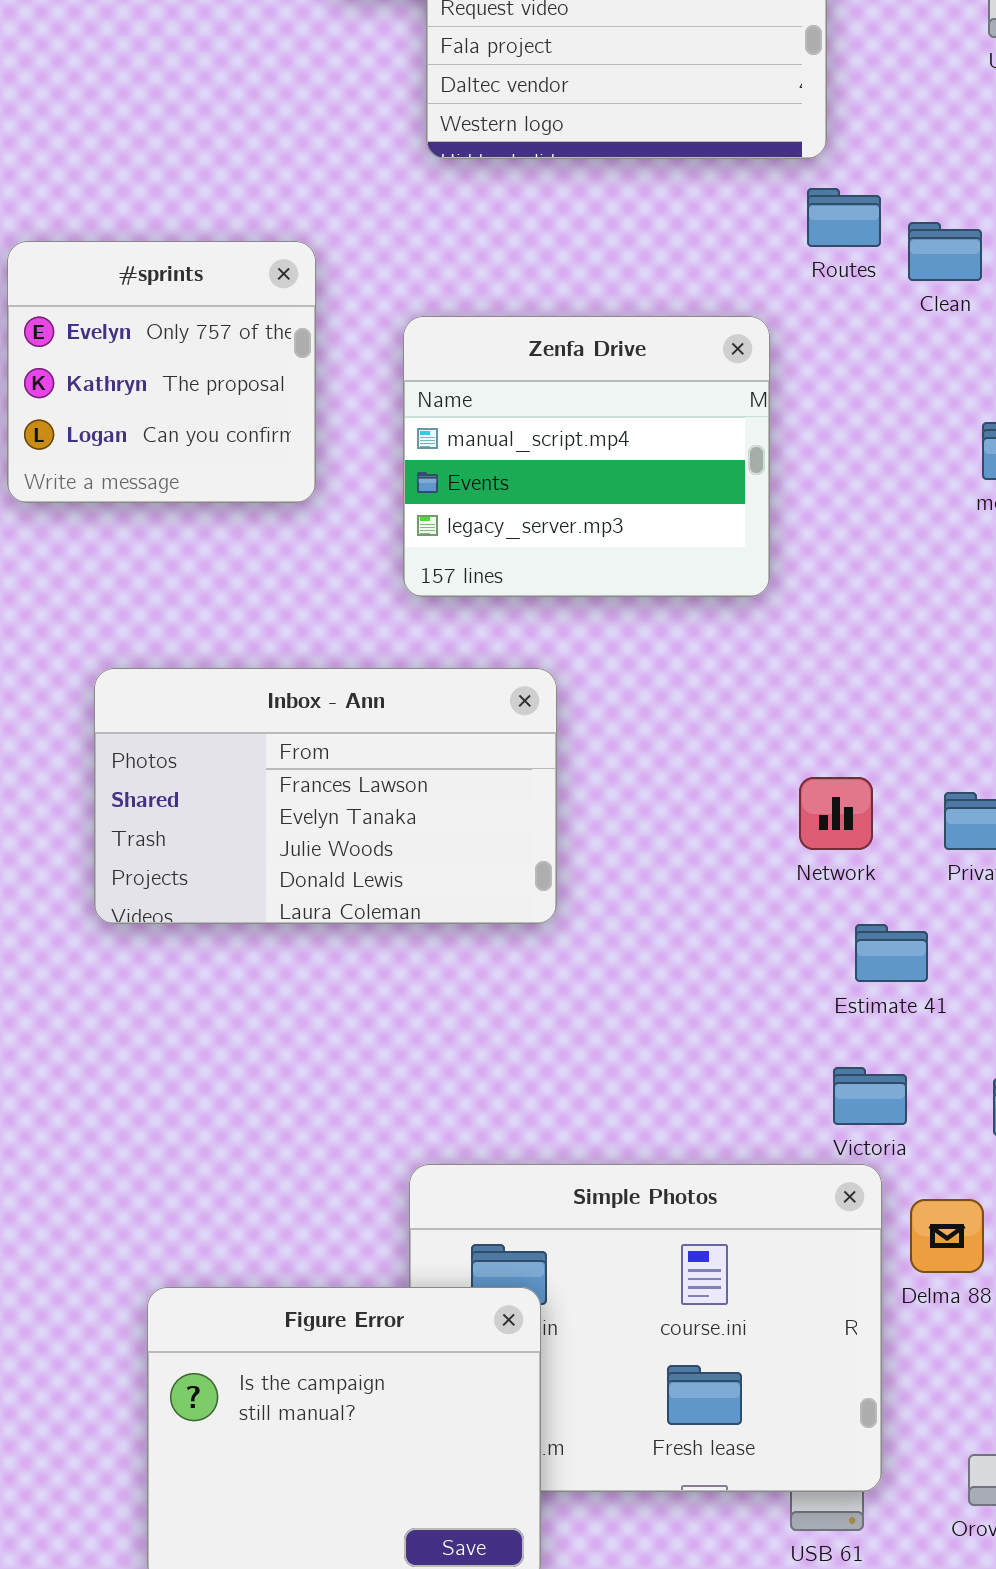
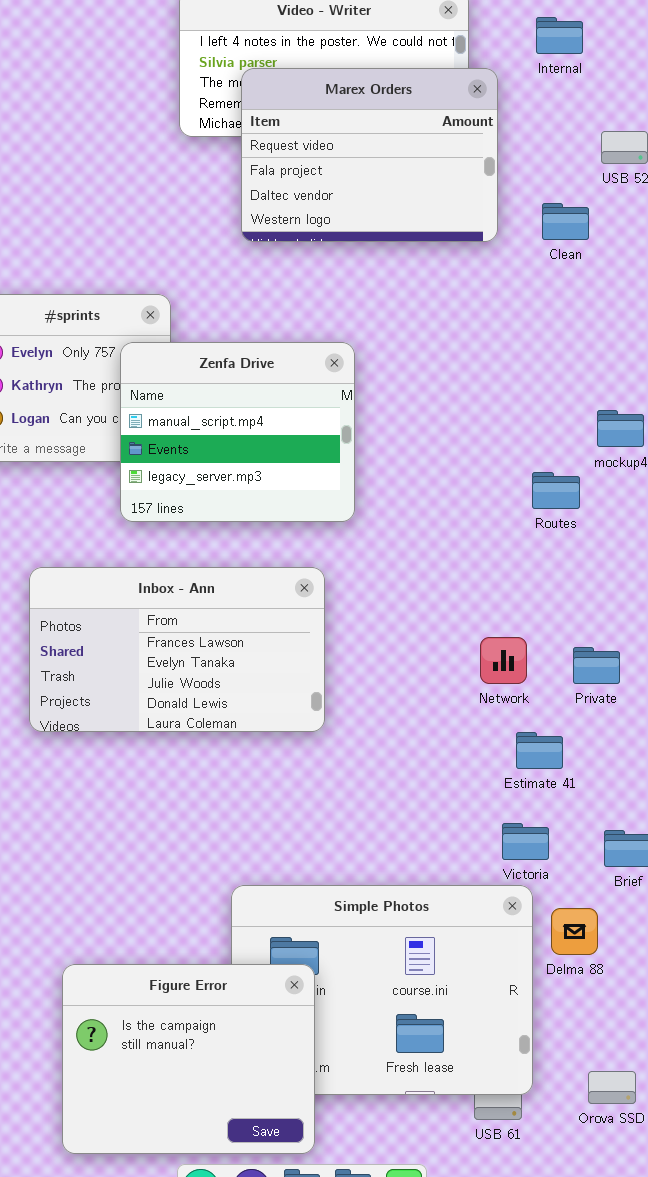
Routes: [807,188,881,247] -> [532,472,580,509], moved
Clean: [908,222,982,281] -> [542,203,589,240], moved
Zenfa Drive: [403,316,770,597] -> [120,342,355,522], moved

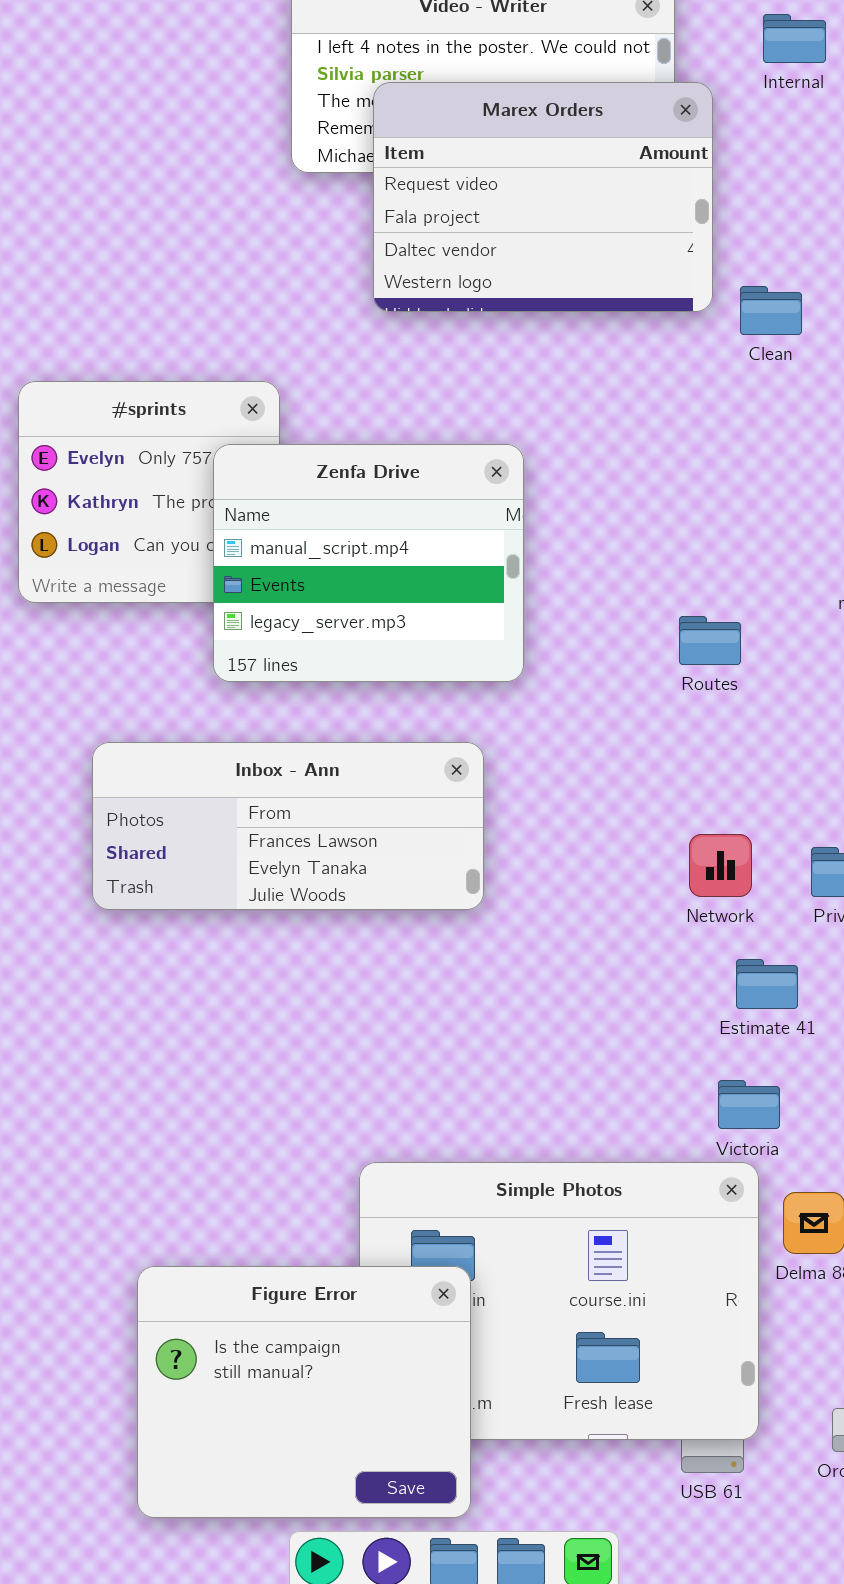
Clean: [542,203,589,240] -> [740,286,802,335], moved
Routes: [532,472,580,509] -> [679,616,741,665], moved
Inbox - Ann: [29,567,325,732] -> [92,742,484,910], resized

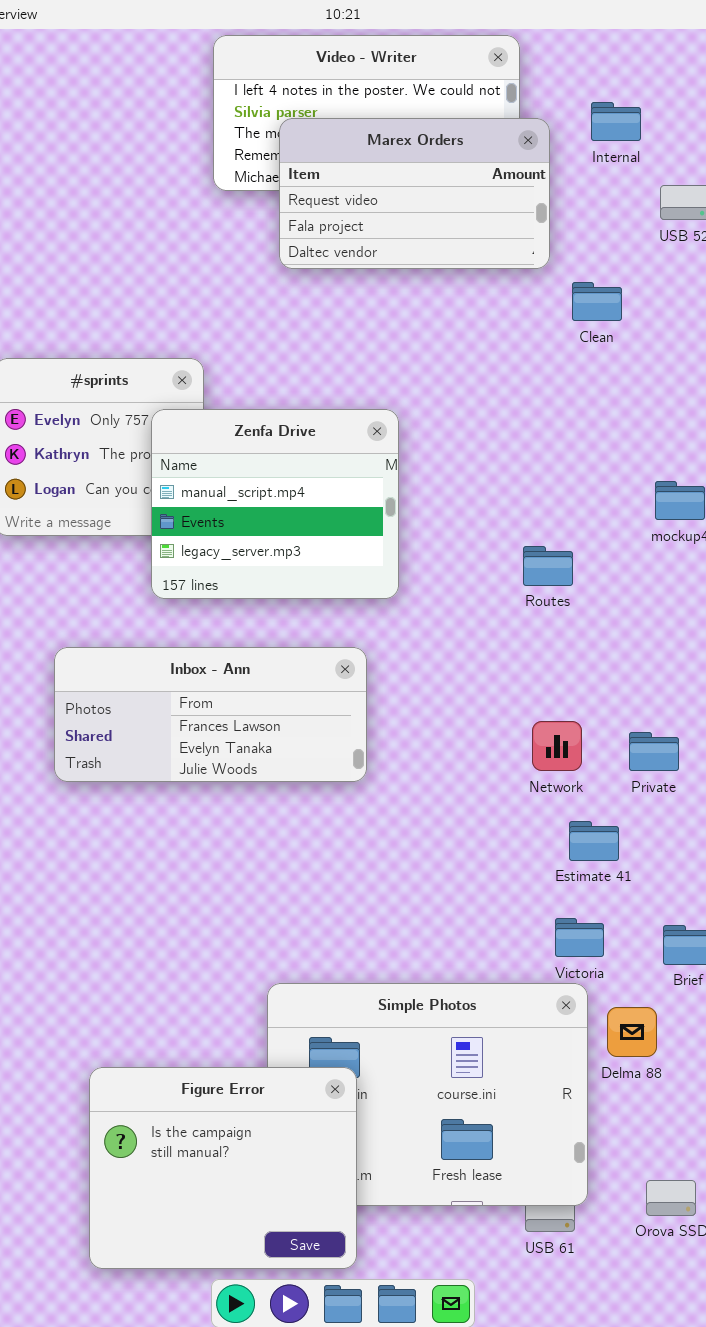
Internal: [763,14,826,63] -> [591,102,641,141], moved
Marex Orders: [373,82,713,312] -> [279,118,550,269], resized

